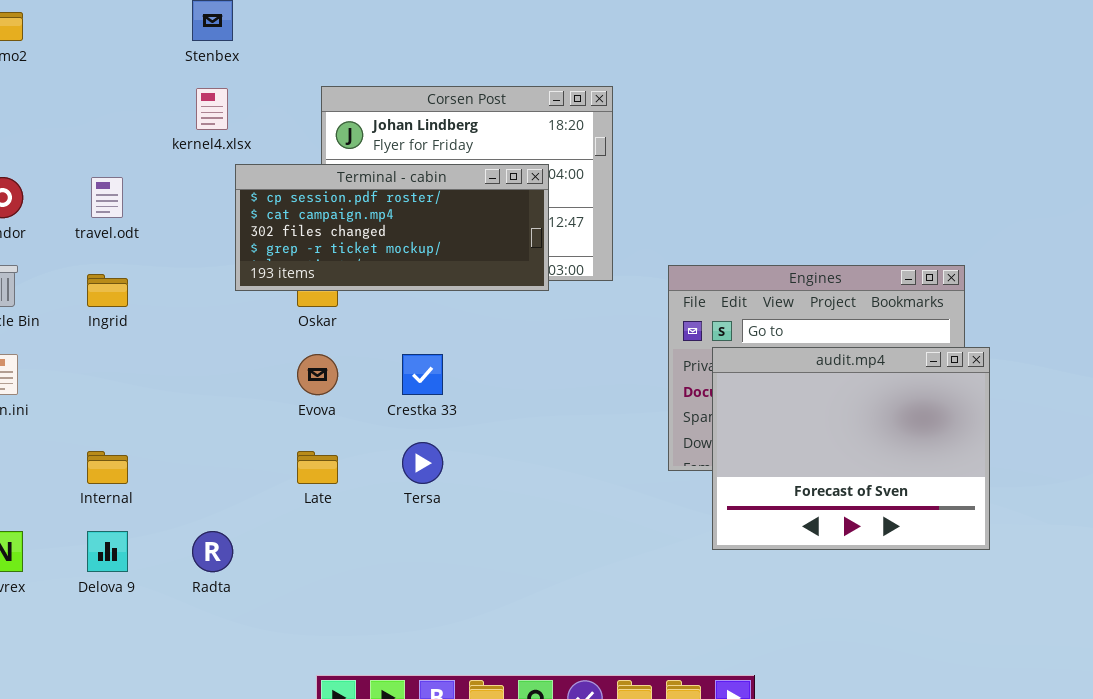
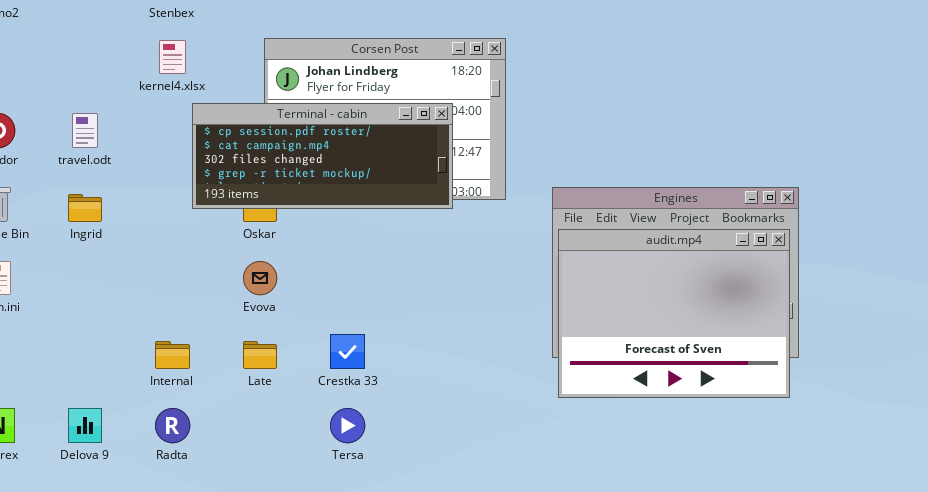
audit.mp4: [712,347,990,550] -> [558,229,790,398], moved
Crestka 33: [402,354,443,395] -> [330,334,365,369], moved
Tersa: [402,442,443,484] -> [330,408,365,443], moved
Internal: [87,451,128,484] -> [155,341,190,369], moved

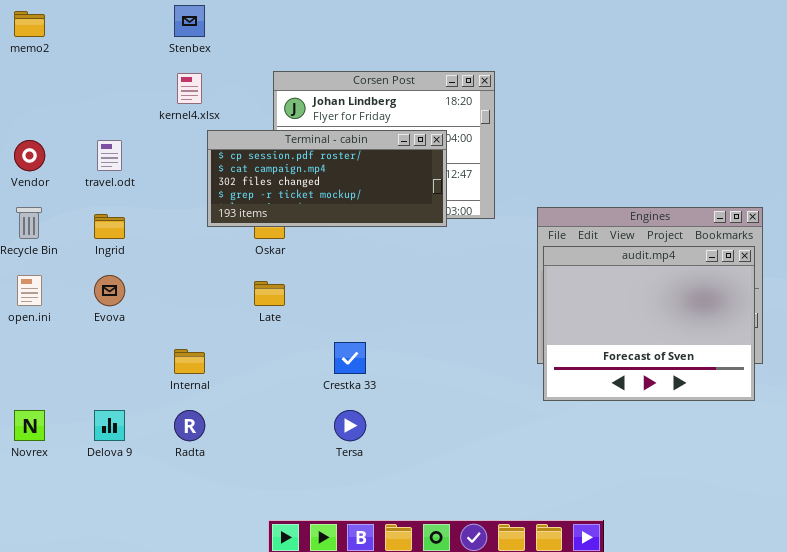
Evova: [243,261,277,295] -> [94,275,125,306], moved
Late: [243,341,277,369] -> [254,281,285,306], moved

